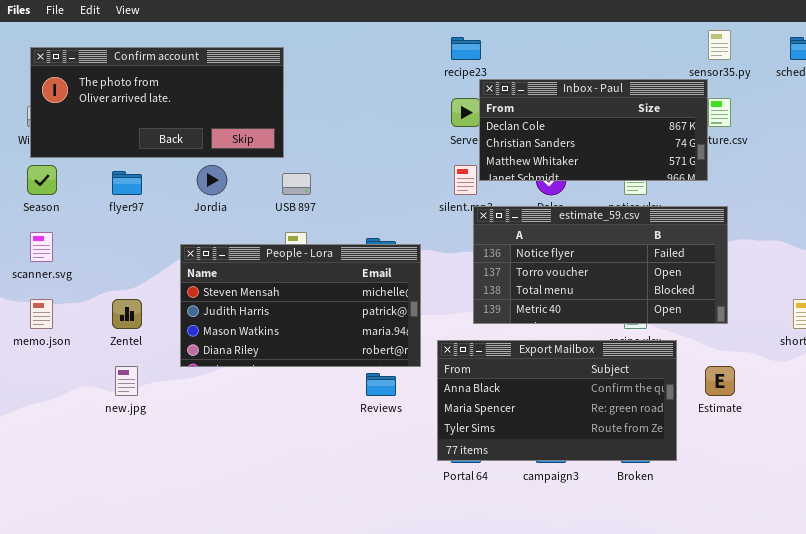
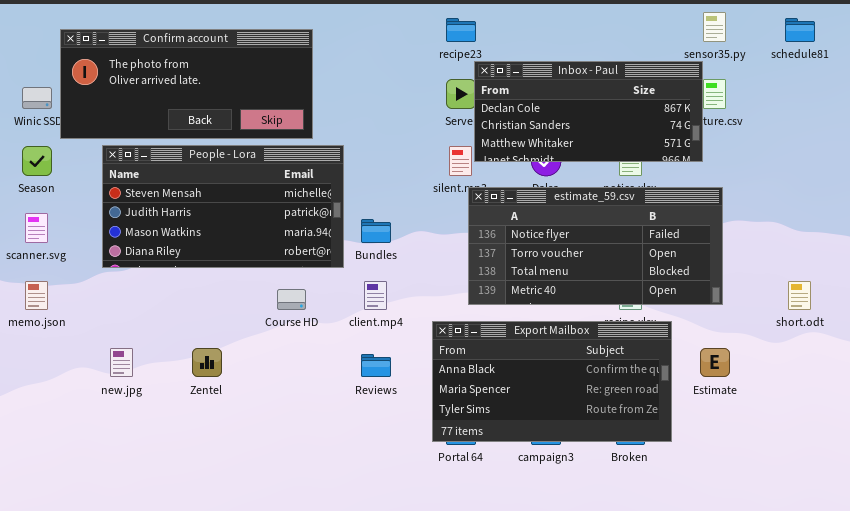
Confirm account: [30,47,284,158] -> [60,29,313,139], moved
People - Lora: [180,244,421,367] -> [102,145,344,268], moved
Zentel: [112,299,142,329] -> [192,348,222,377], moved

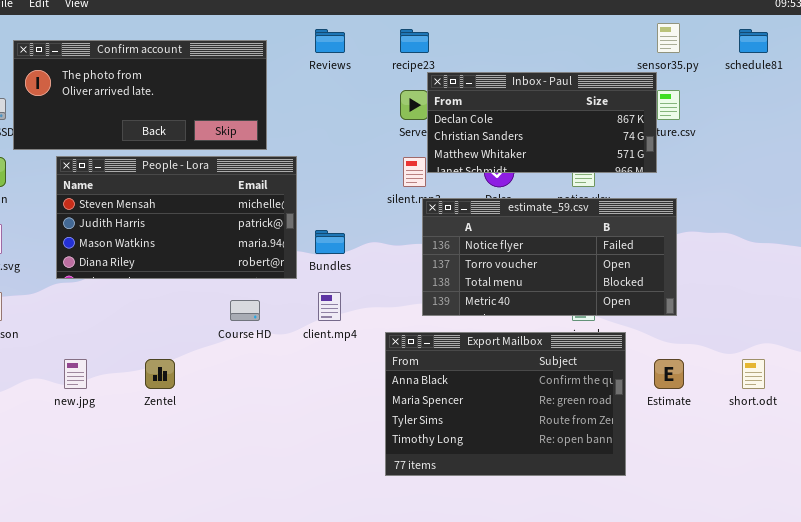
short.odt: [788,281,811,310] -> [742,359,765,389], moved
Export Mailbox: [432,321,672,442] -> [385,332,626,476], resized
Reviews: [361,354,391,377] -> [315,29,345,53], moved

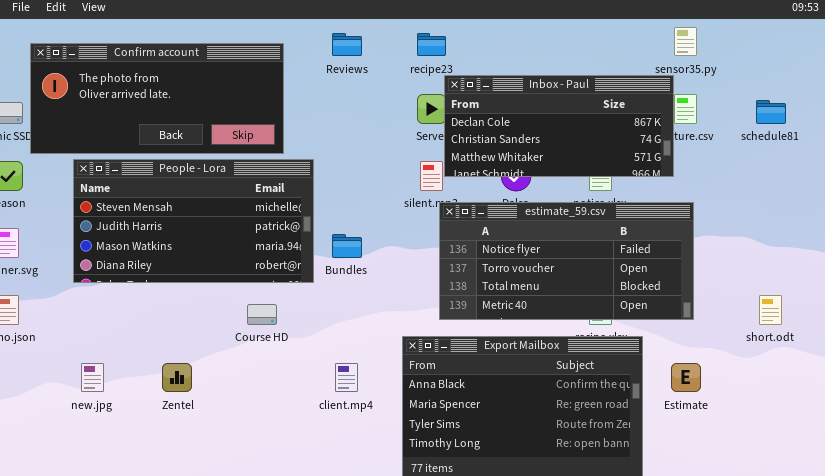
schedule81: [739,29,768,53] -> [756,100,786,124], moved
client.mp4: [318,292,341,321] -> [335,363,358,392], moved
short.odt: [742,359,765,389] -> [759,295,782,325], moved

